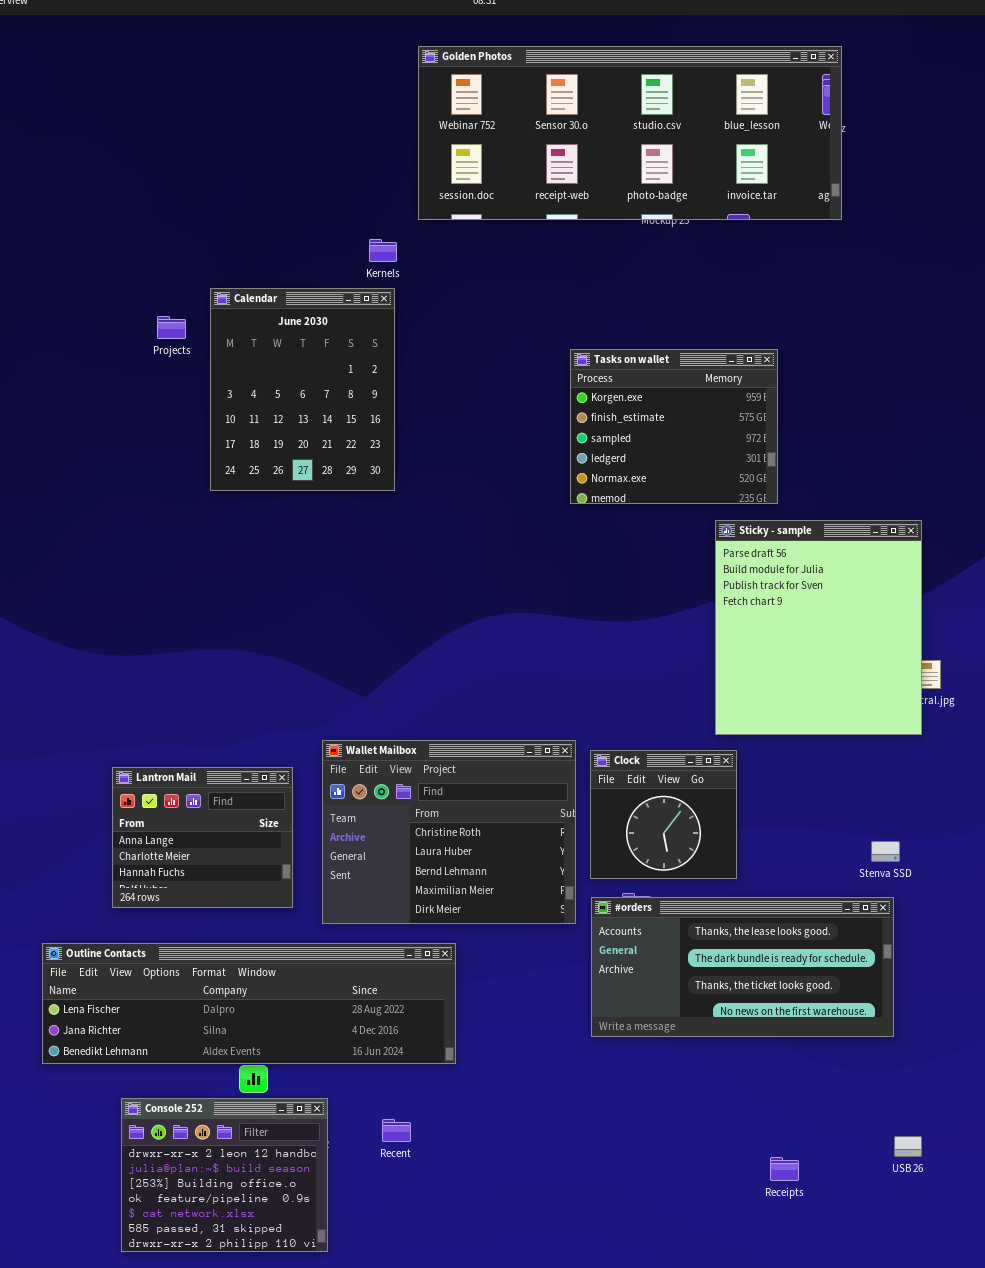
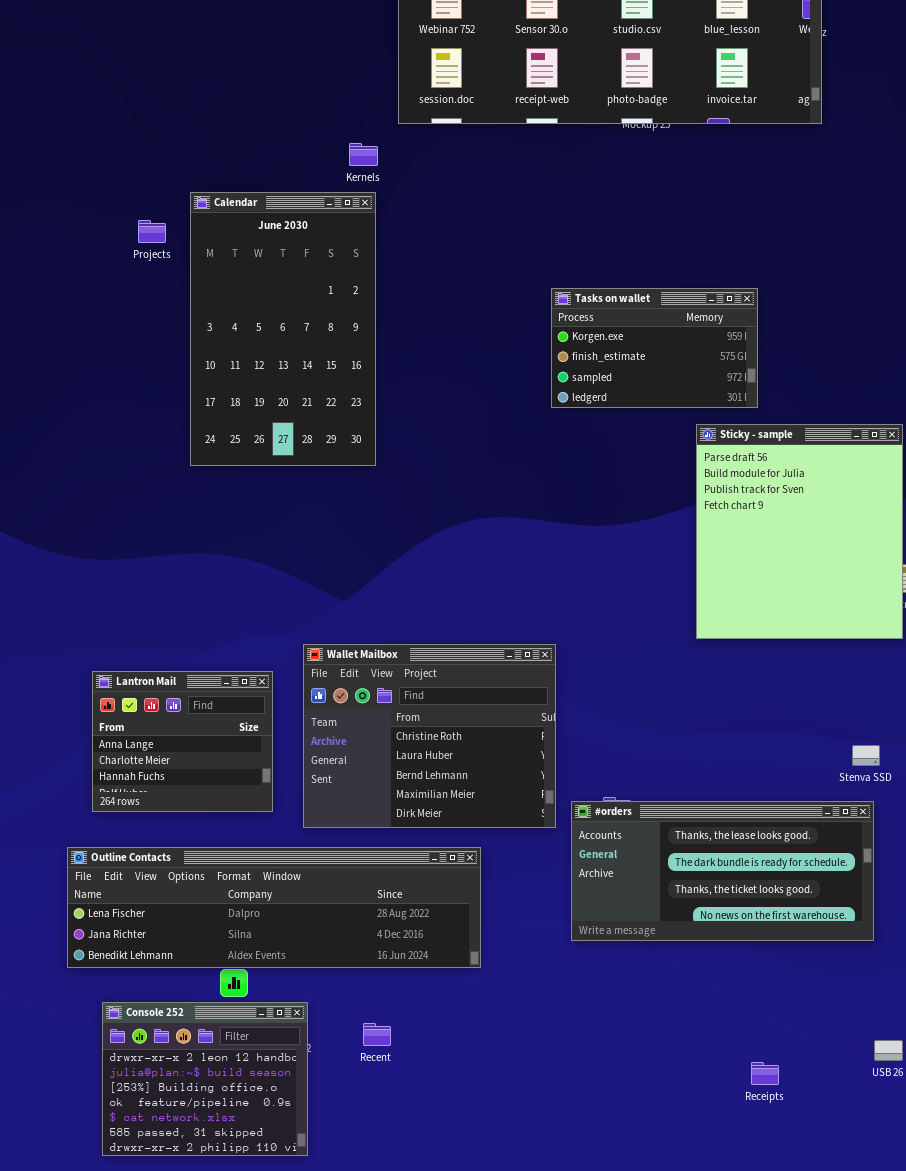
Calendar: [210,288,395,491] -> [190,192,376,466], resized
Tasks on wallet: [570,349,778,504] -> [551,288,758,408], resized
Clock: [590,750,737,879] -> none, closed
Outline Contacts: [42,943,456,1064] -> [67,847,481,968], moved

